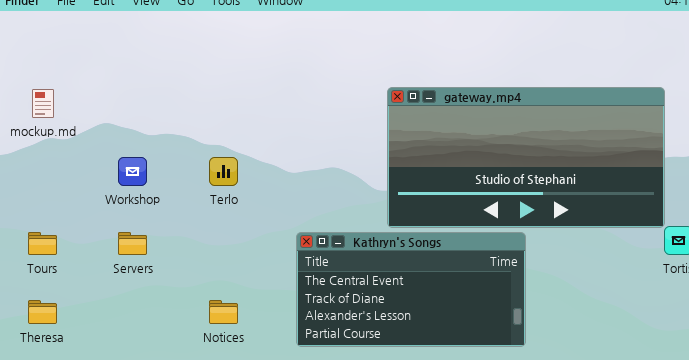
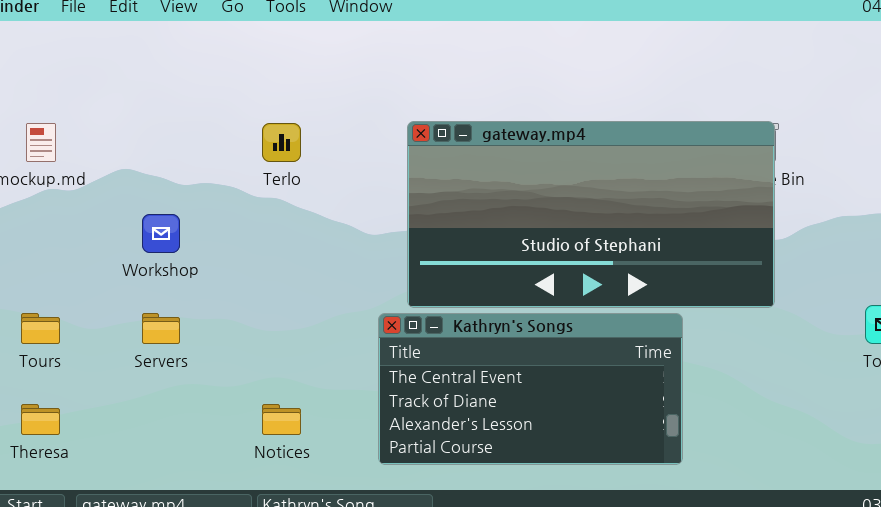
gateway.mp4: [387,87,665,228] -> [407,121,775,308], moved
Terlo: [209,157,238,186] -> [262,123,301,162], moved

